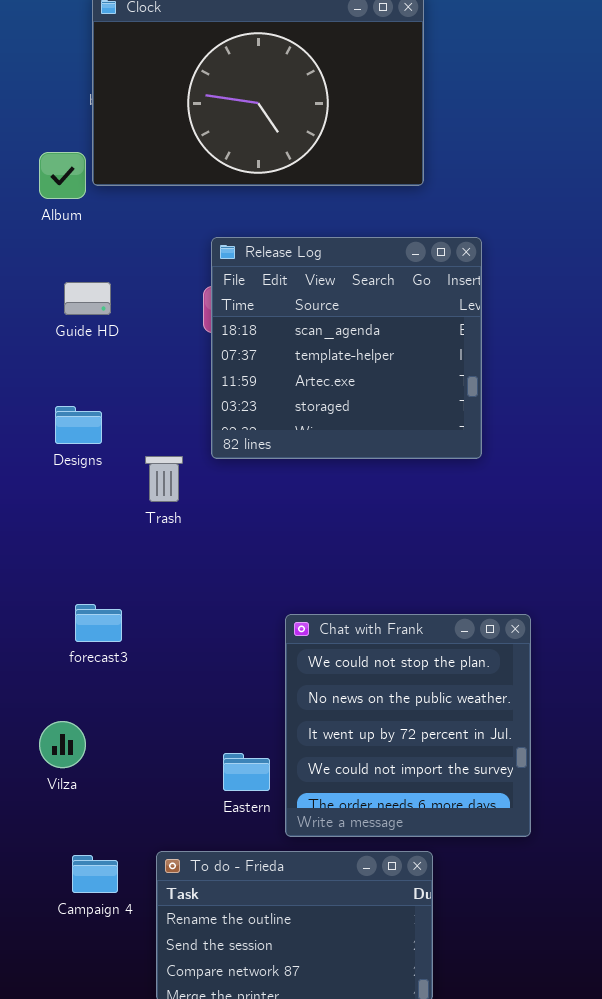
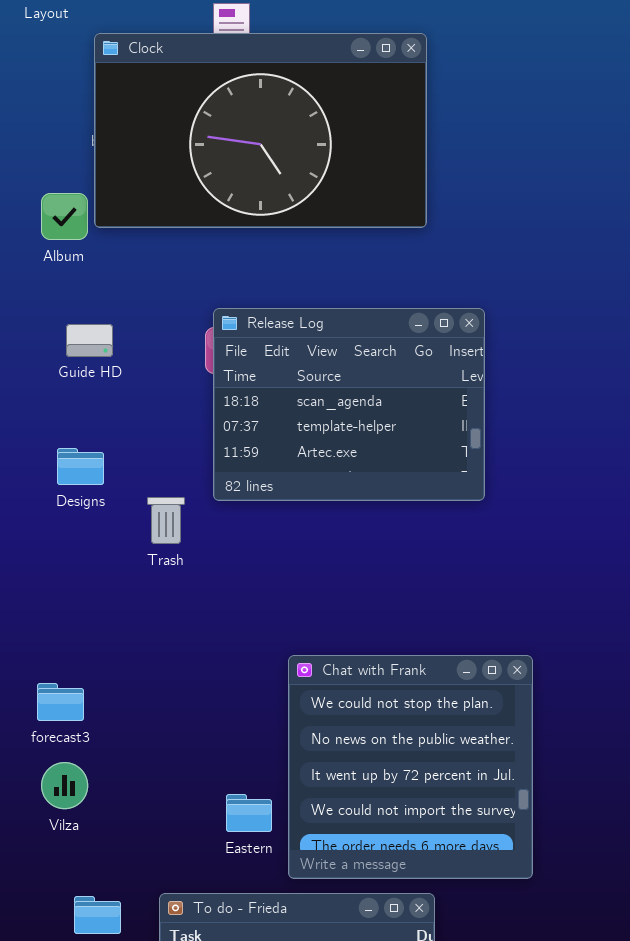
Release Log: [211,237,482,459] -> [213,308,485,501], resized
forecast3: [75,604,122,642] -> [37,683,84,721], moved

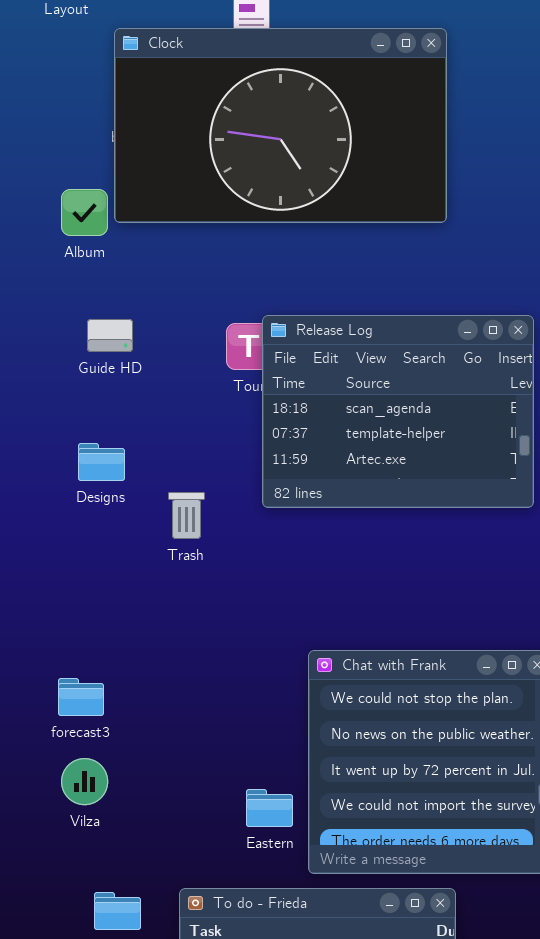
Release Log: [213,308,485,501] -> [262,315,534,508], moved

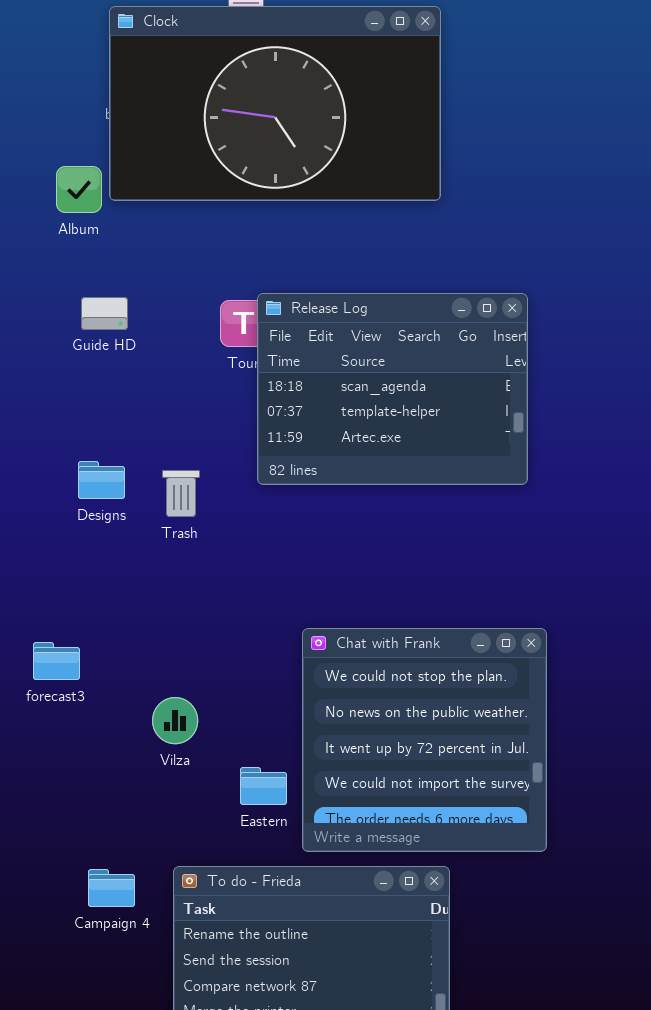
Designs: [78,443,125,481] -> [78,461,125,499], moved
forecast3: [58,678,104,716] -> [33,642,80,680], moved
Vilza: [61,758,108,805] -> [152,697,198,744], moved

